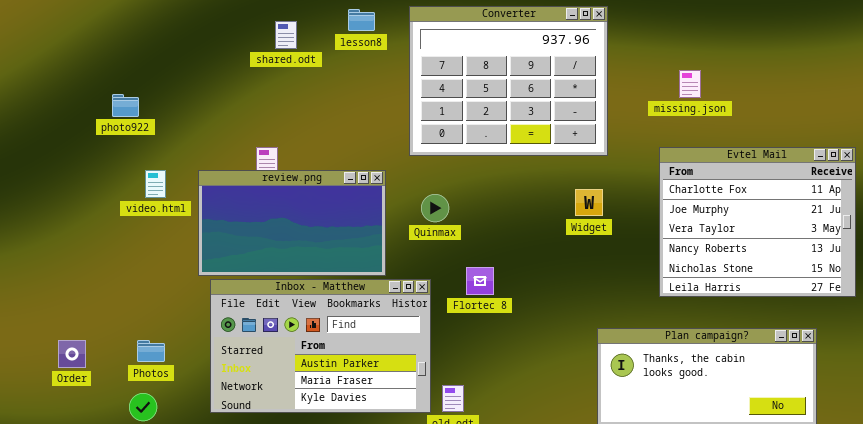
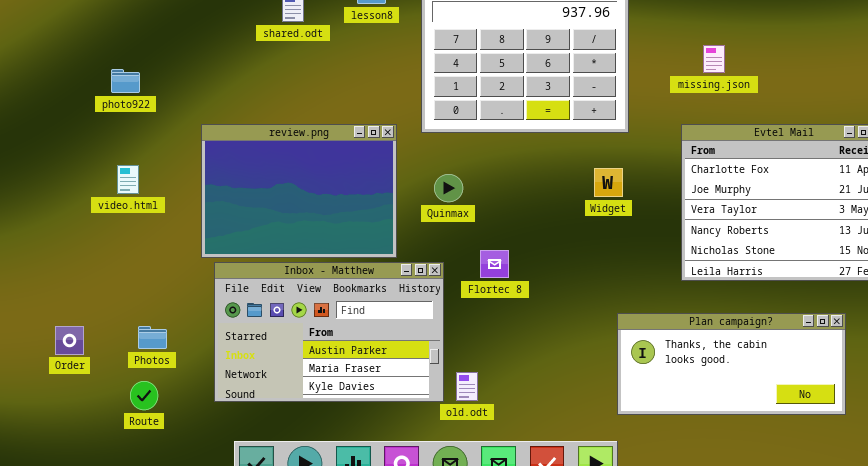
review.png: [198,170,386,276] -> [201,124,397,258], resized
video.html: [145,170,166,198] -> [117,165,139,194], moved

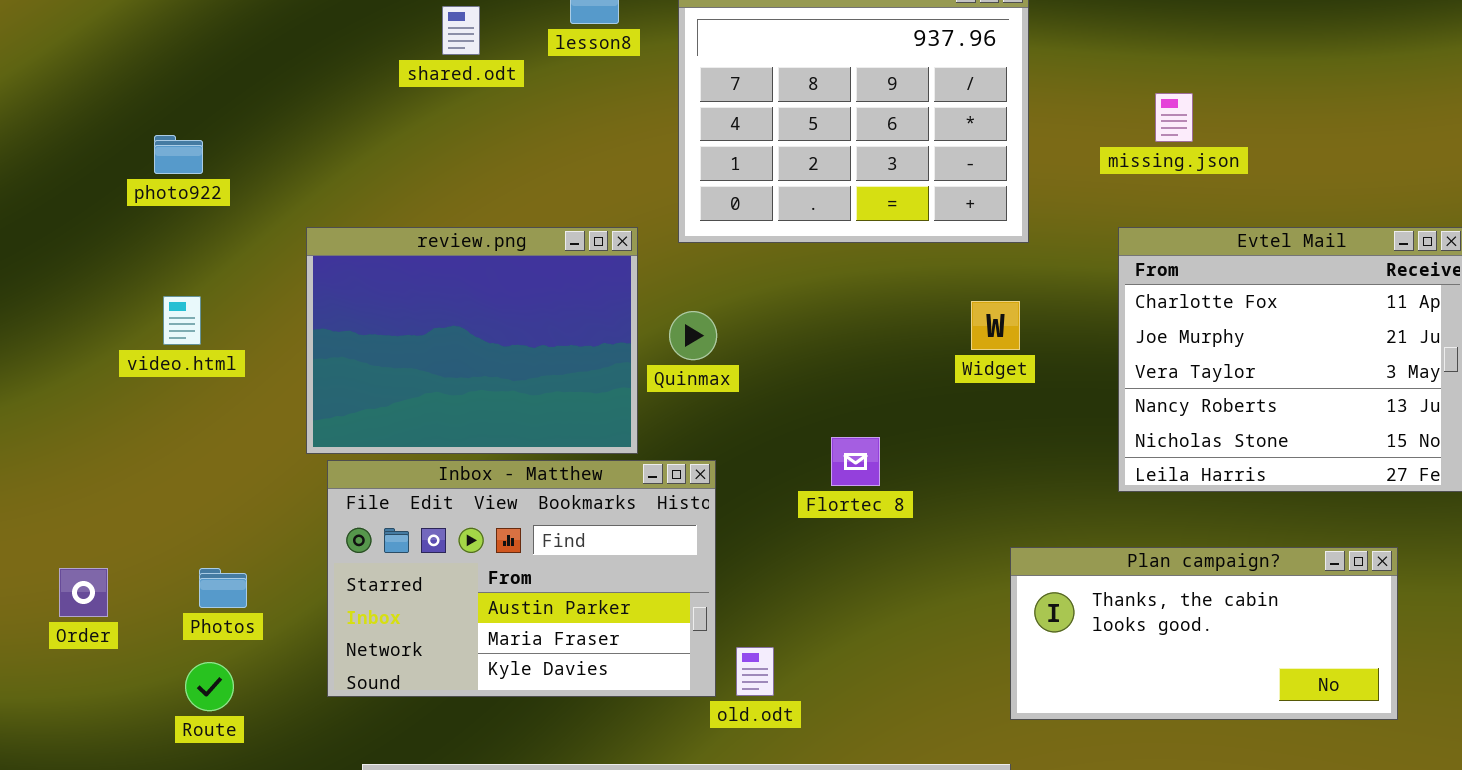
Quinmax: [434,174,463,202] -> [669,311,717,360], moved
Flortec 8: [480,250,509,278] -> [831,437,880,486], moved

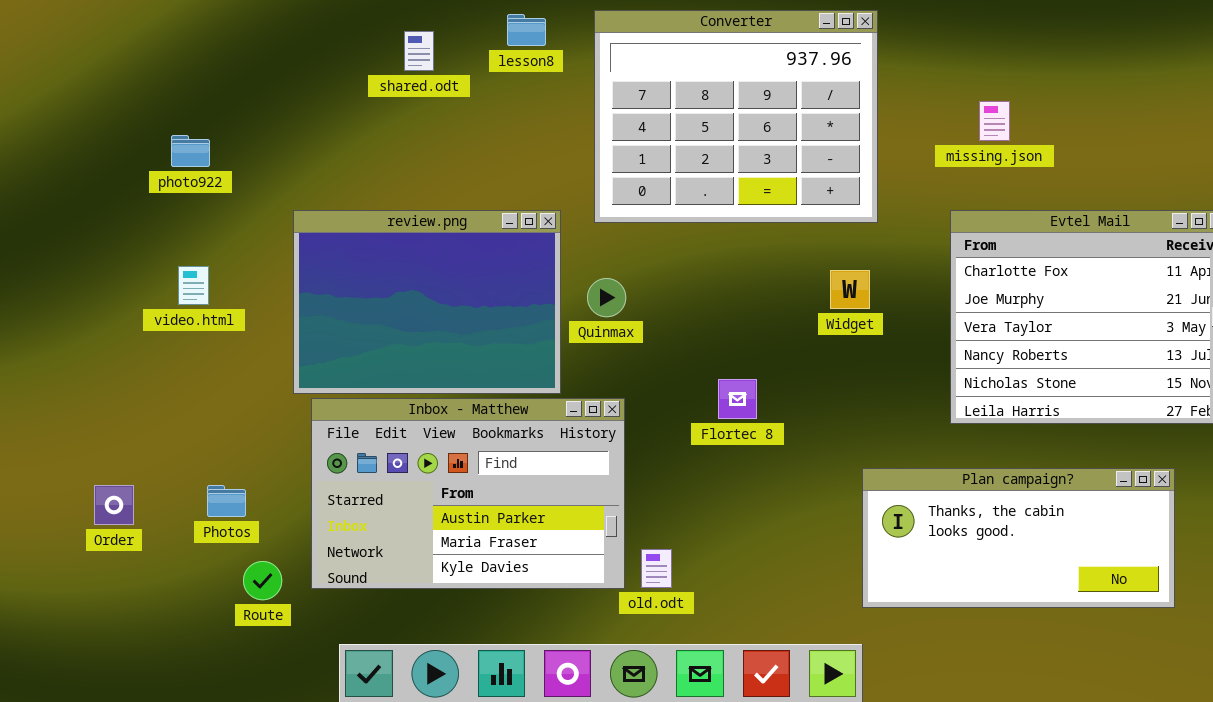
Route: [185,662,234,711] -> [243,561,282,600], moved

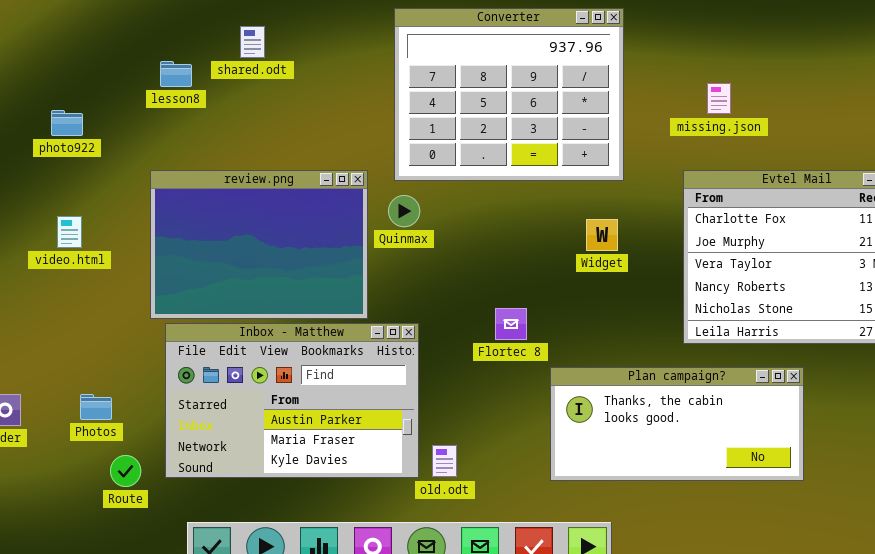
lesson8: [507,14,546,46] -> [160,61,192,87], moved
Quinmax: [587,278,626,317] -> [388,195,420,227], moved
Plan campaign?: [862,468,1175,608] -> [550,367,804,481], moved

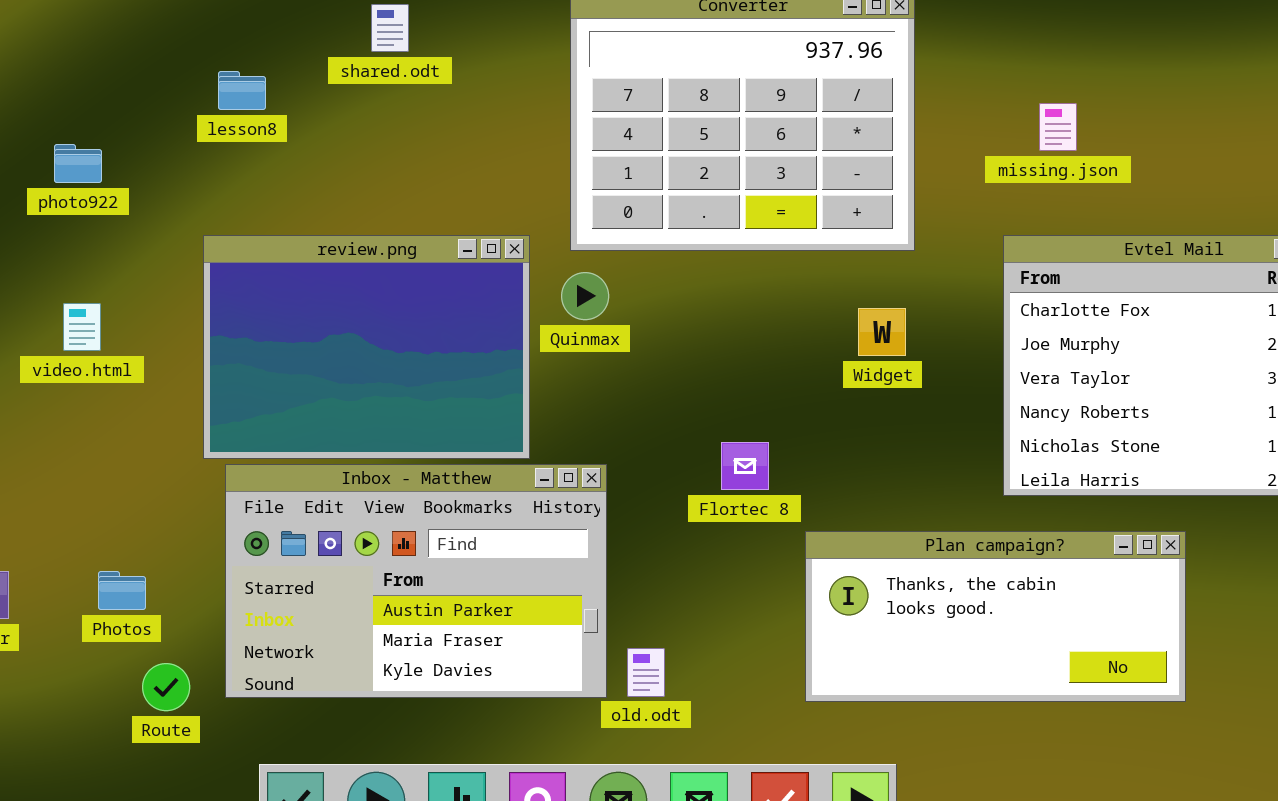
shared.odt: [240,26,265,58] -> [371,4,409,52], moved

